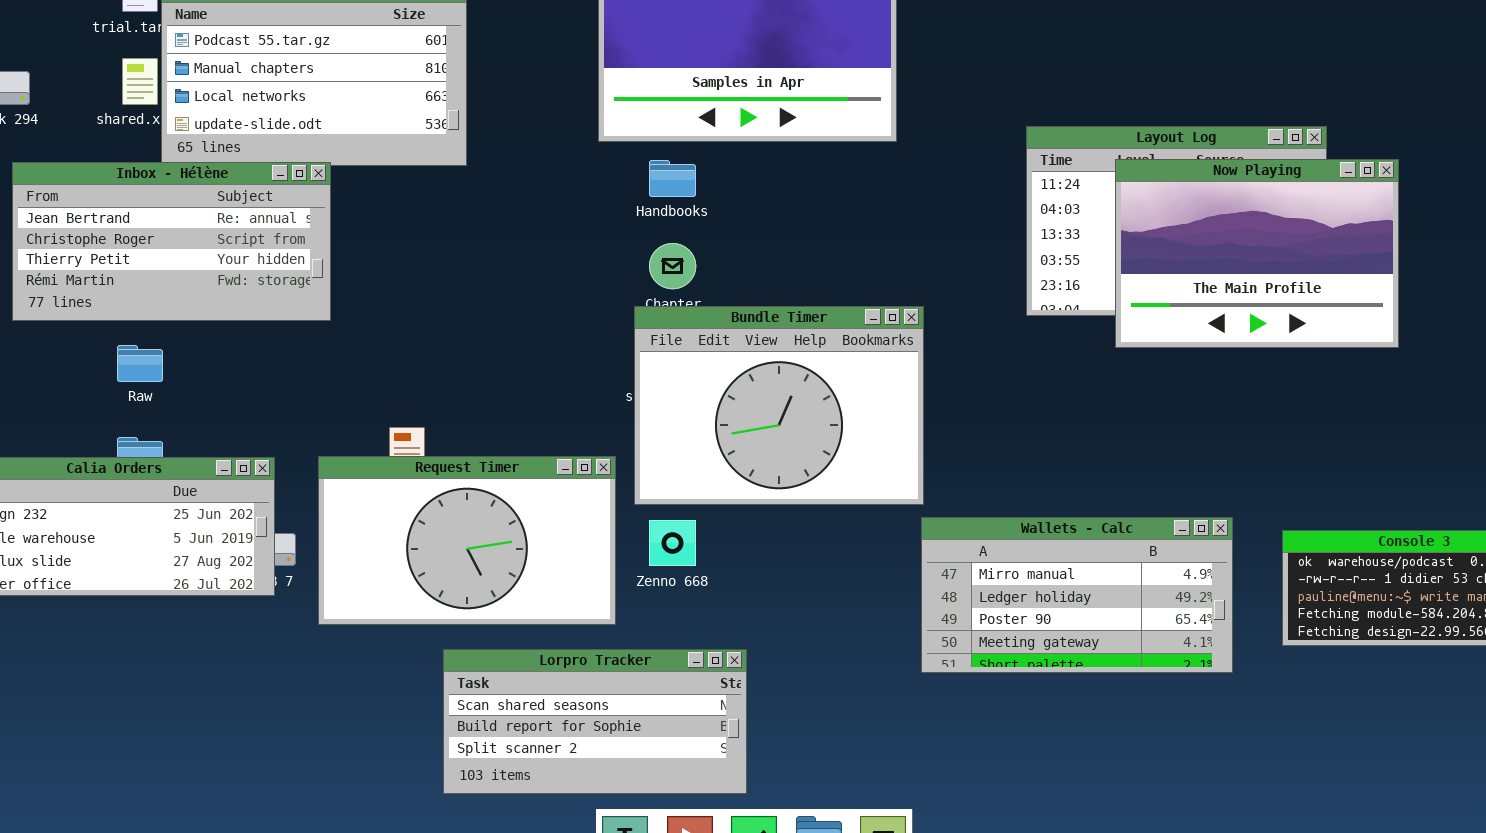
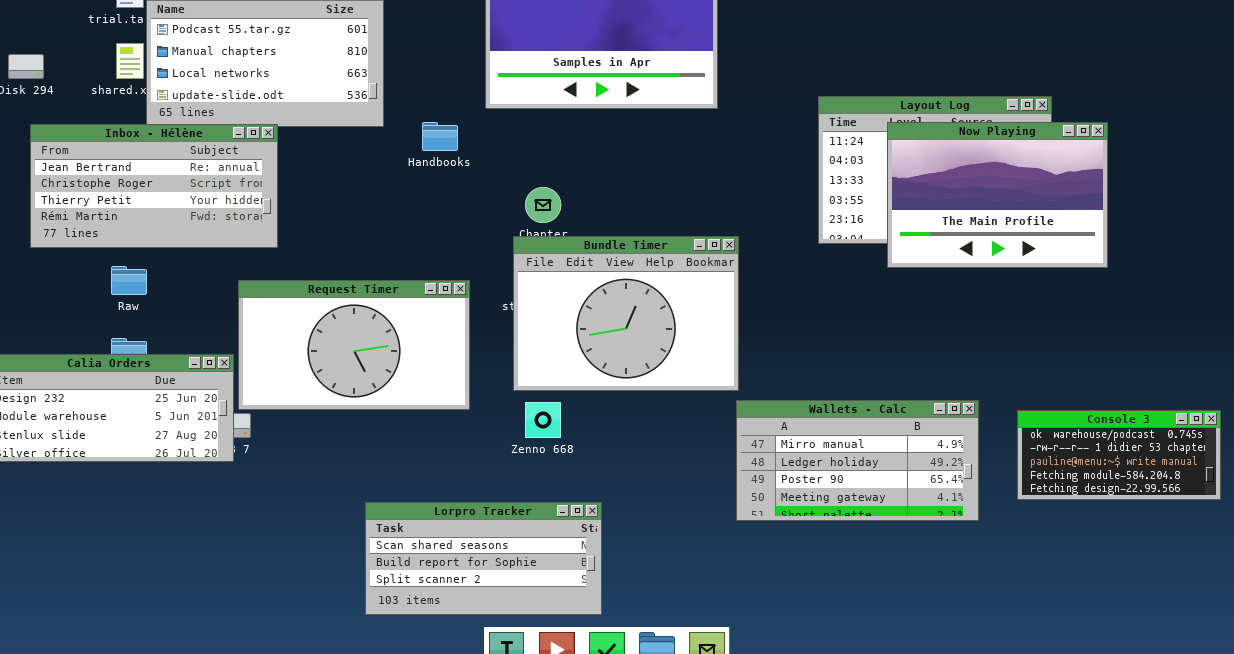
Handbooks: [649,160,696,197] -> [422,122,458,151], moved
Request Timer: [318,456,616,625] -> [238,280,470,410], moved

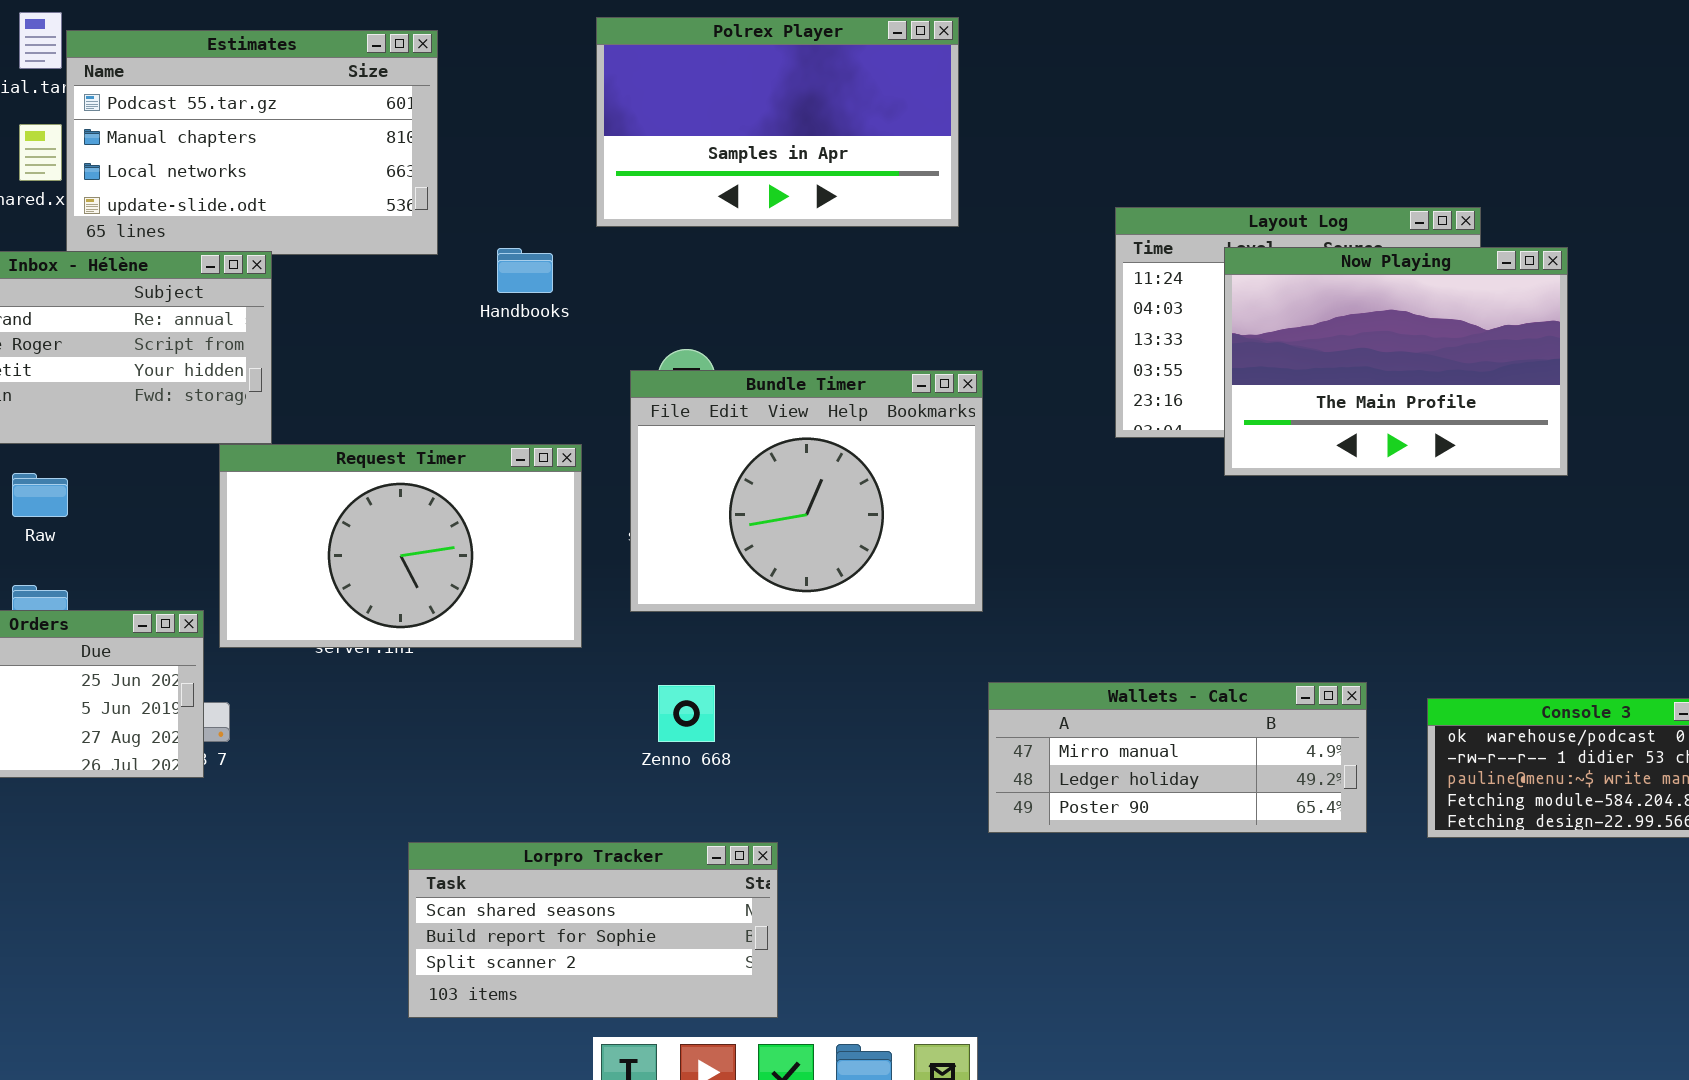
Bundle Timer: [513,236,739,391] -> [630,370,983,612], moved
Request Timer: [238,280,470,410] -> [219,444,582,648], moved
Wallets - Calc: [736,400,979,521] -> [988,682,1367,833], resized

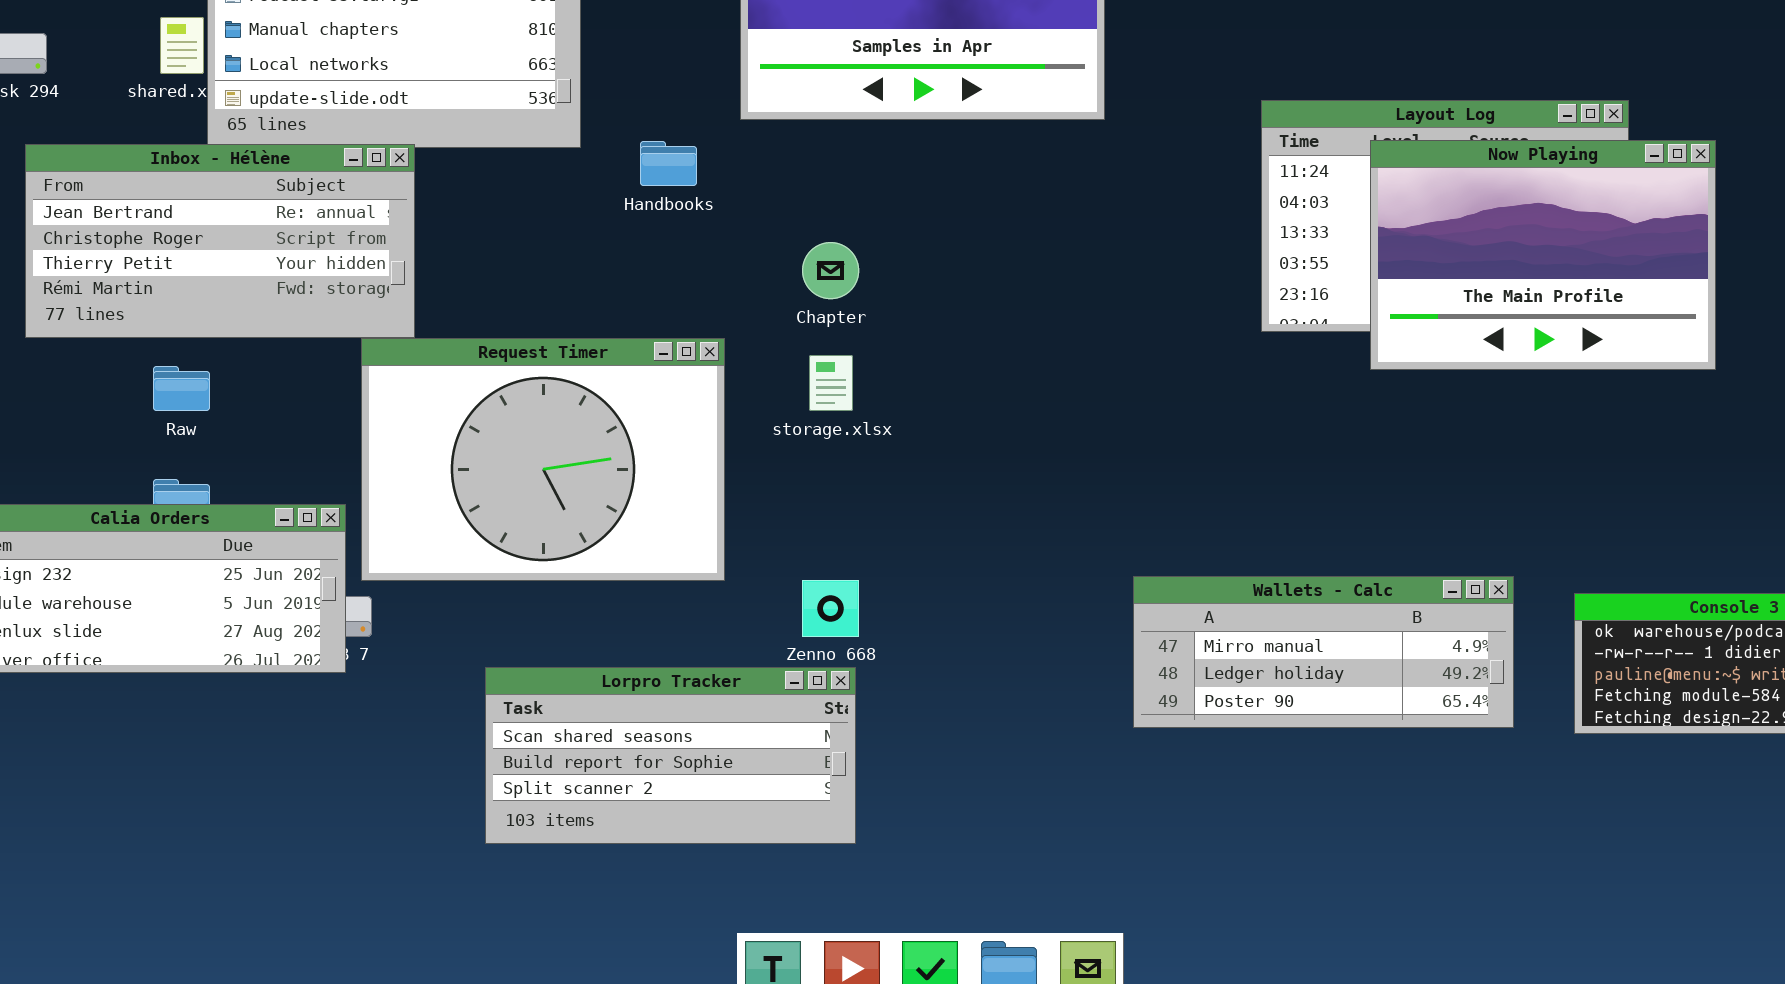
Bundle Timer: [630,370,983,612] -> none, closed
Request Timer: [219,444,582,648] -> [361,338,725,581], resized
Lorpro Tracker: [408,842,778,1018] -> [485,667,856,844], moved

